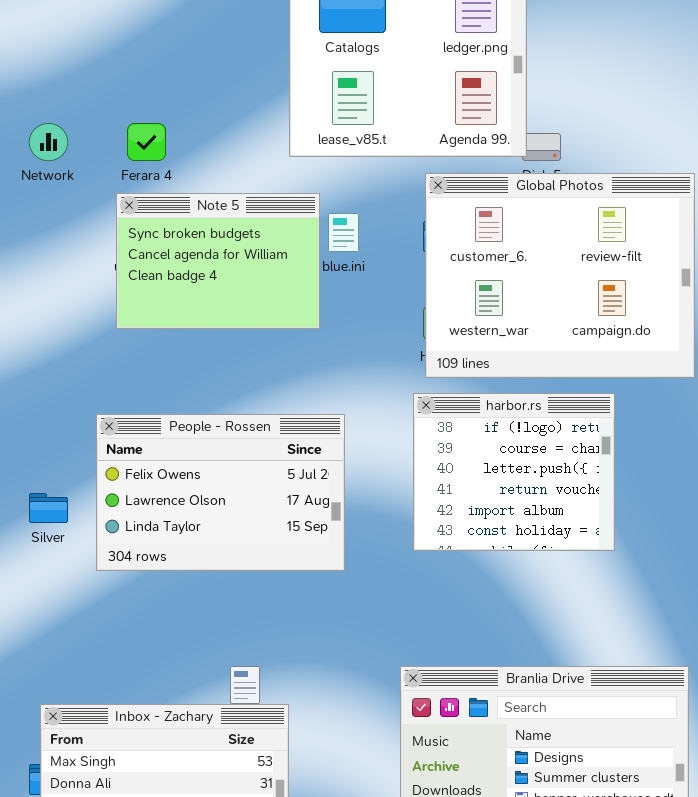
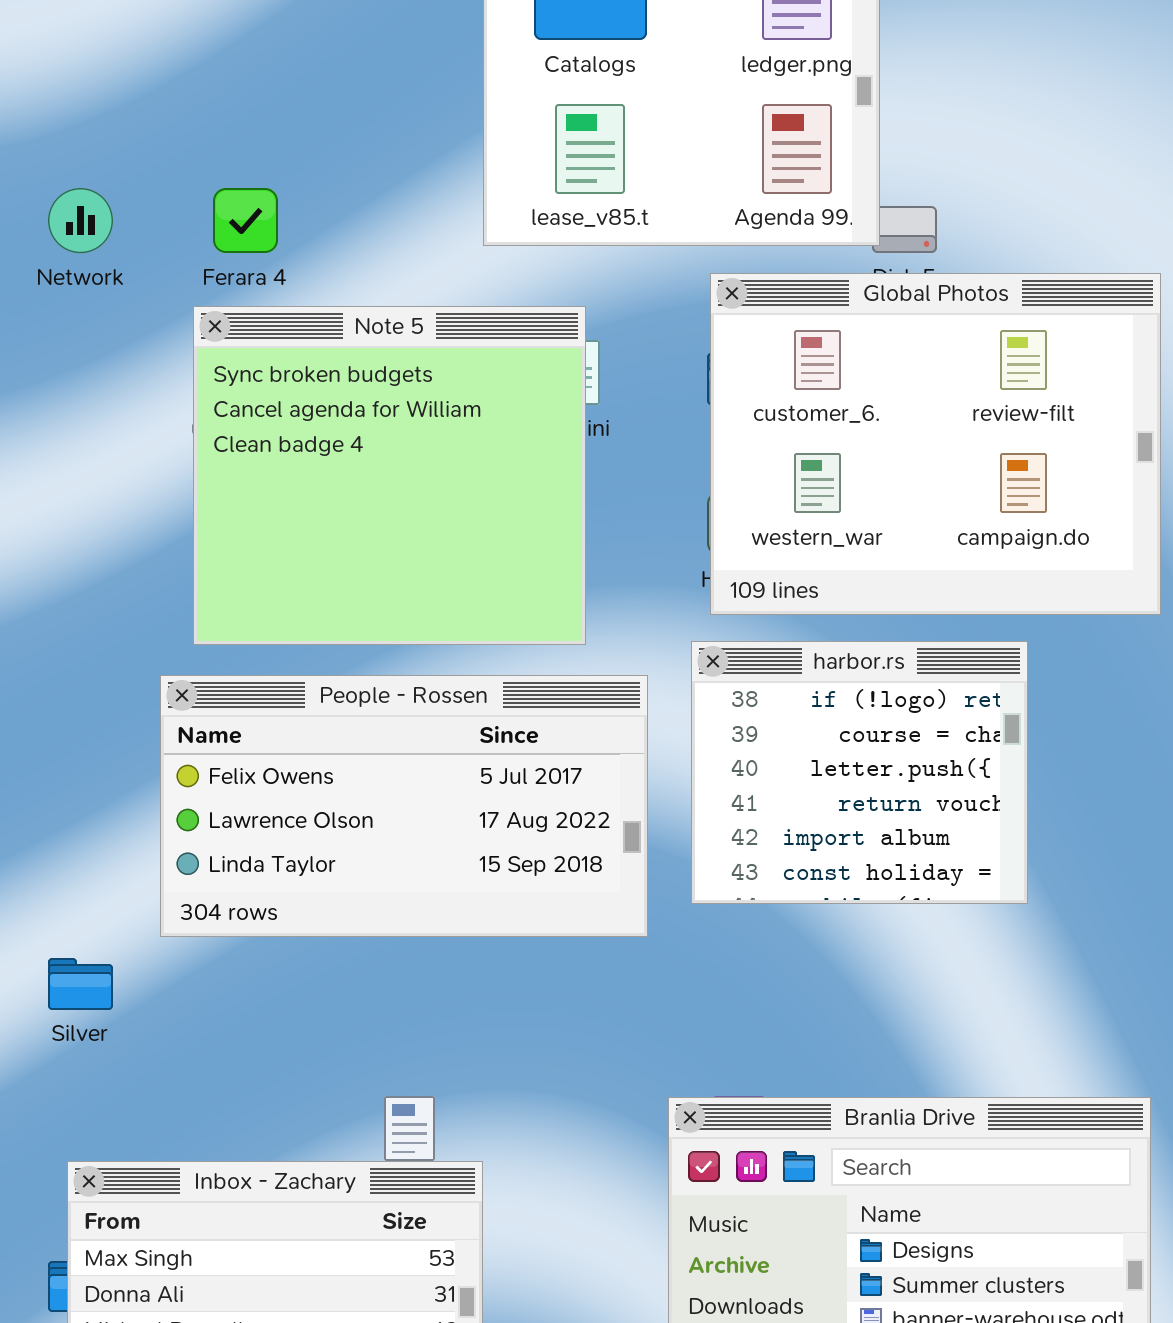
Note 5: [116,193,320,329] -> [193,306,586,645], resized
People - Rossen: [96,414,345,571] -> [160,675,648,937], resized
Silver: [29,493,68,523] -> [48,958,113,1010], moved

